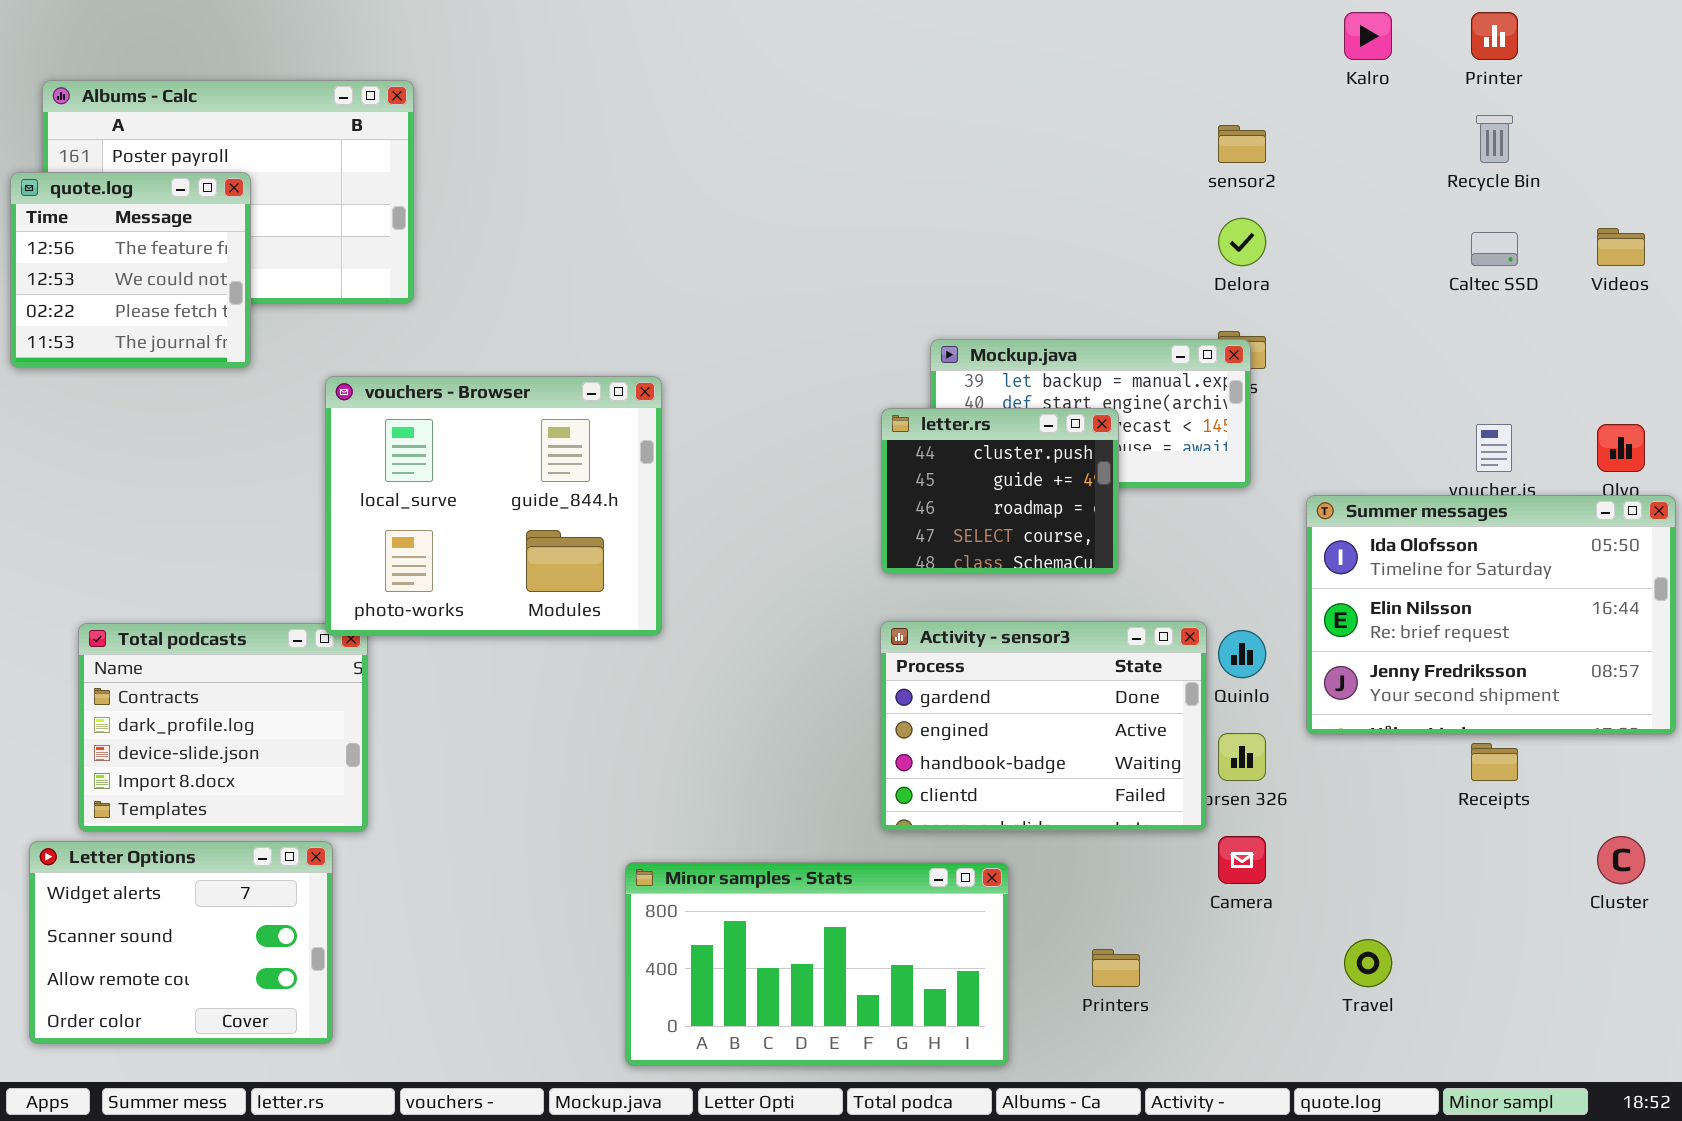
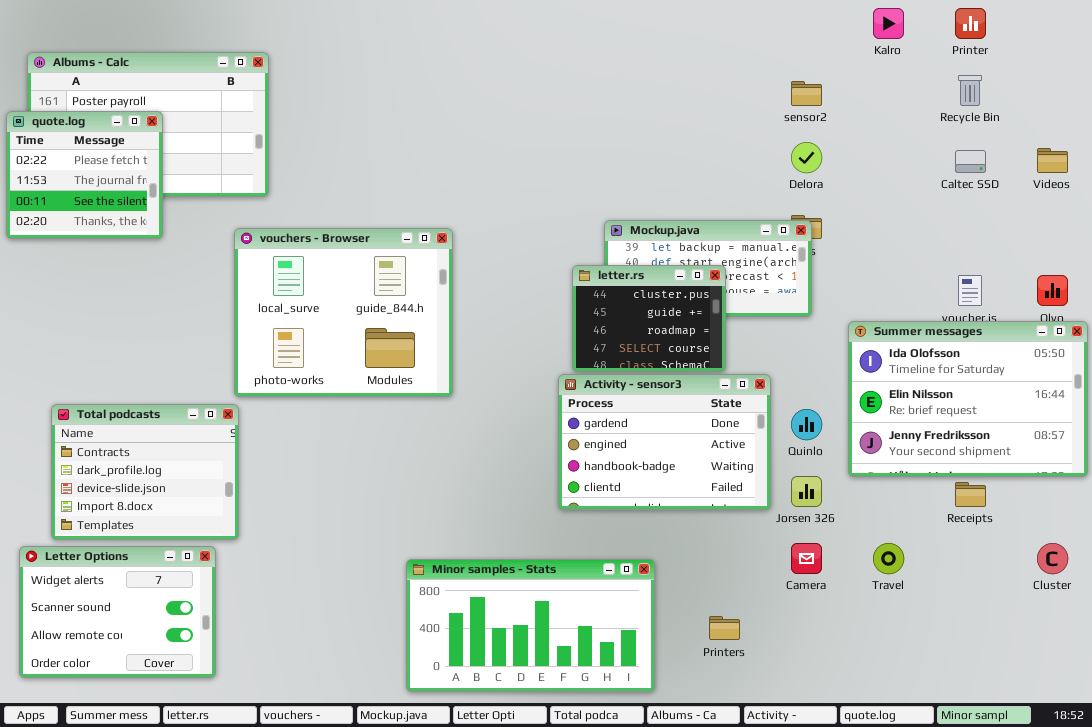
quote.log: [10,172,251,368] -> [6,111,163,239], scrolled down 2 rows
vouchers - Browser: [325,376,662,636] -> [234,228,453,397], moved
Activity - sensor3: [880,621,1207,831] -> [558,374,771,510], moved
Travel: [1344,939,1392,987] -> [873,543,904,574], moved

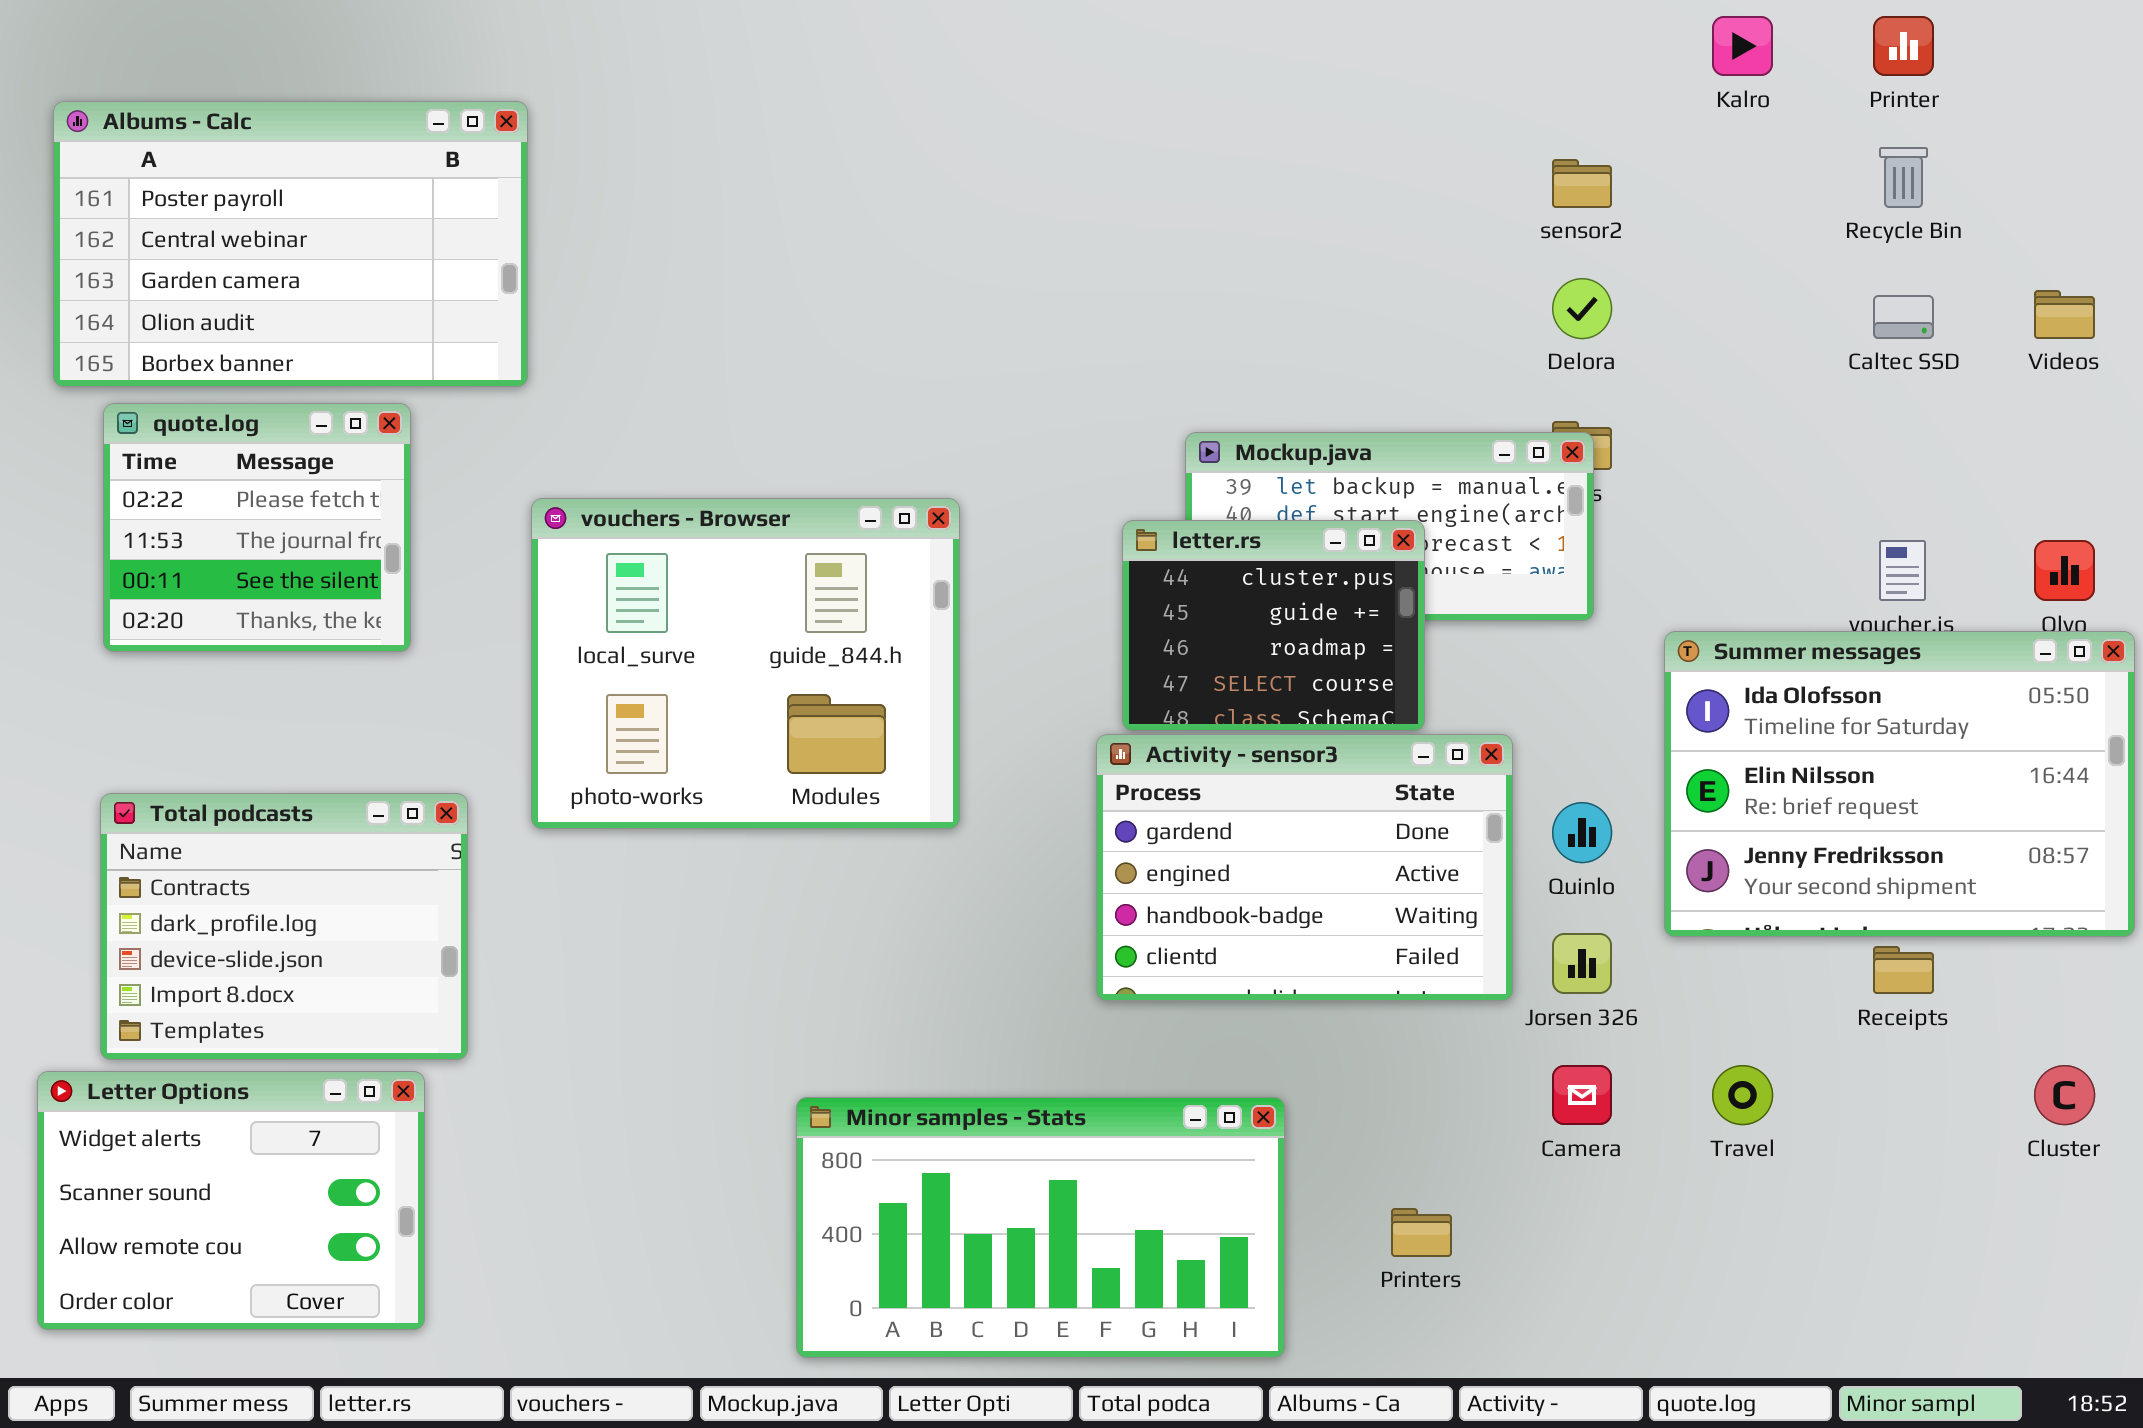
quote.log: [6,111,163,239] -> [103,403,411,652], moved
vouchers - Browser: [234,228,453,397] -> [531,498,960,829], moved

